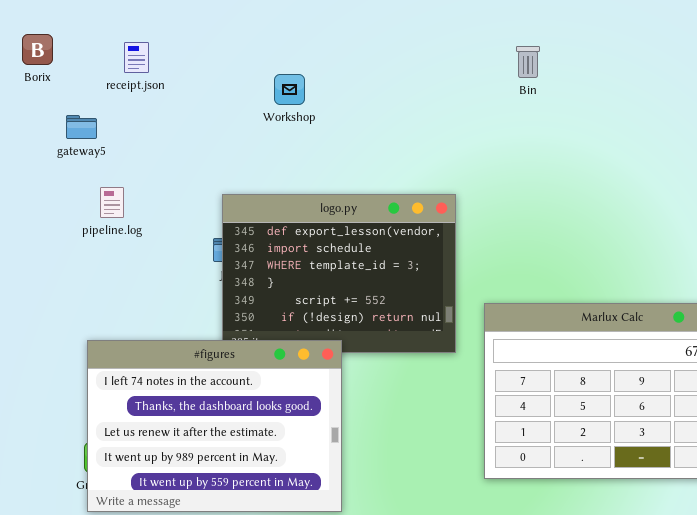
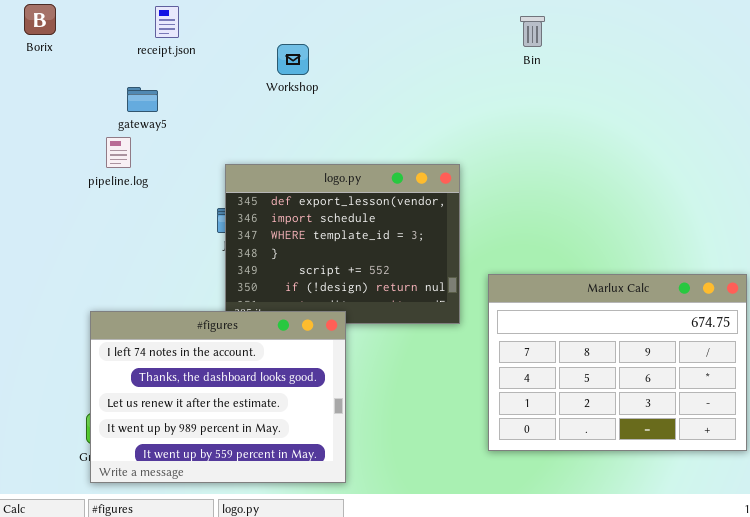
receipt.json: [124,42,149,73] -> [155,6,179,38], moved
gateway5: [66,115,97,139] -> [127,87,158,112], moved
pipeline.log: [100,187,124,218] -> [106,137,131,168], moved

